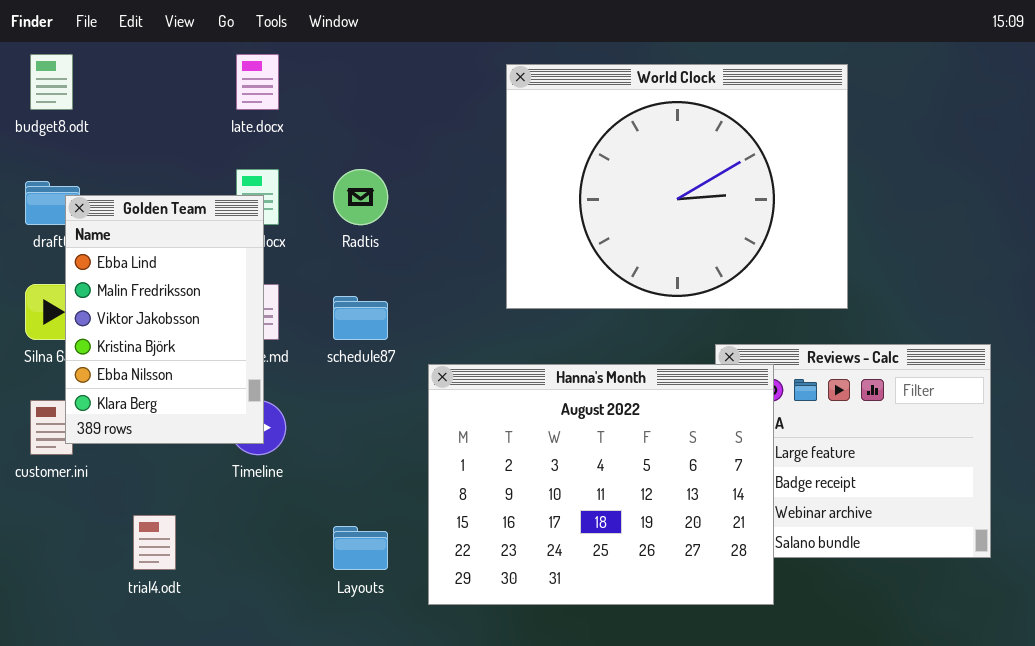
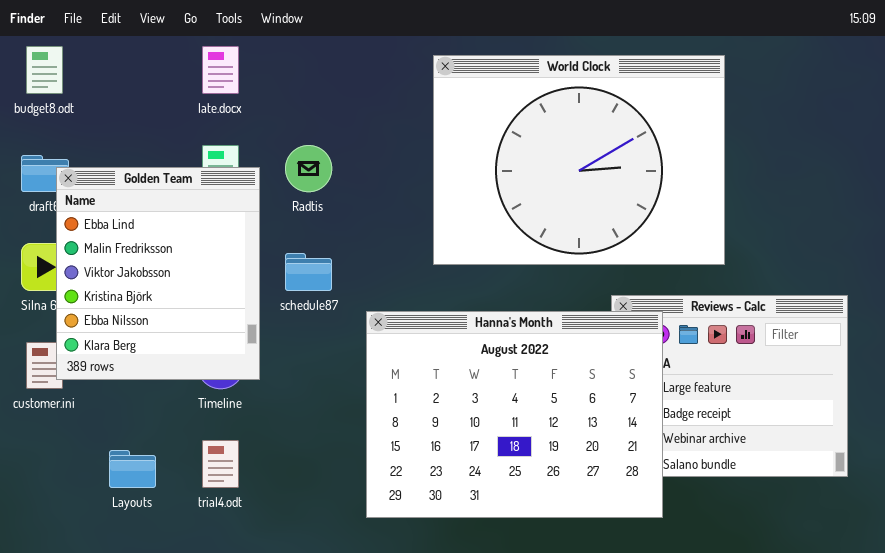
Golden Team: [65,195,264,444] -> [56,167,260,380], resized
trial4.odt: [133,515,176,570] -> [202,440,239,488], moved
Layouts: [333,526,388,570] -> [109,450,156,488], moved

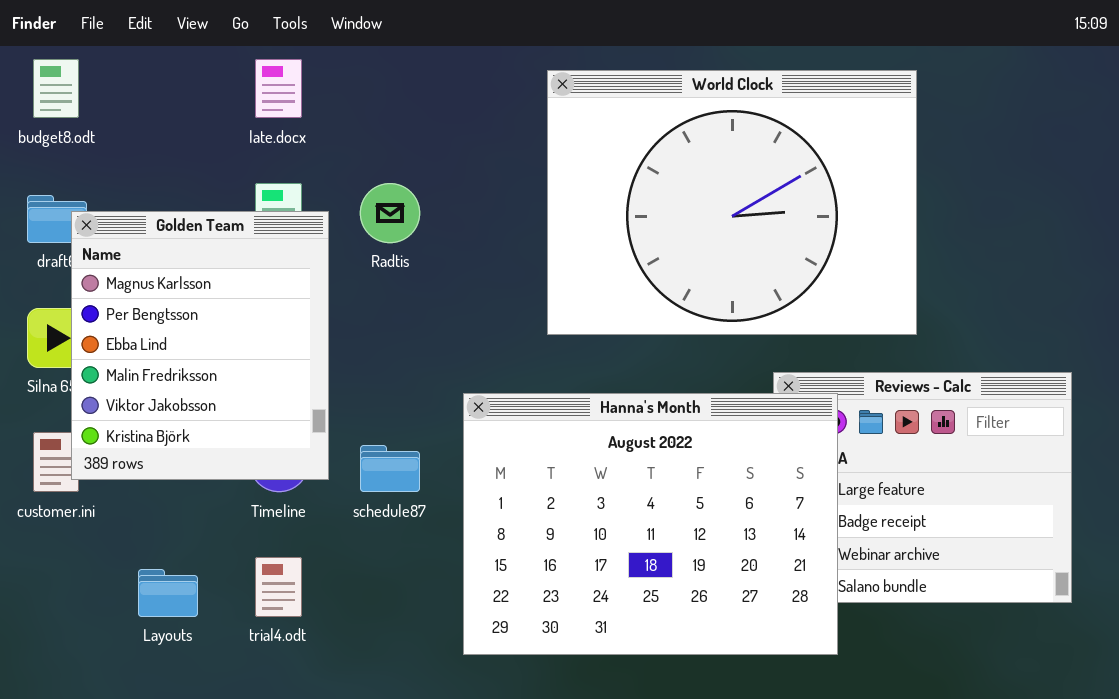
Golden Team: [56,167,260,380] -> [71,211,329,480], scrolled up 2 rows
schedule87: [285,253,332,291] -> [360,445,420,492], moved

